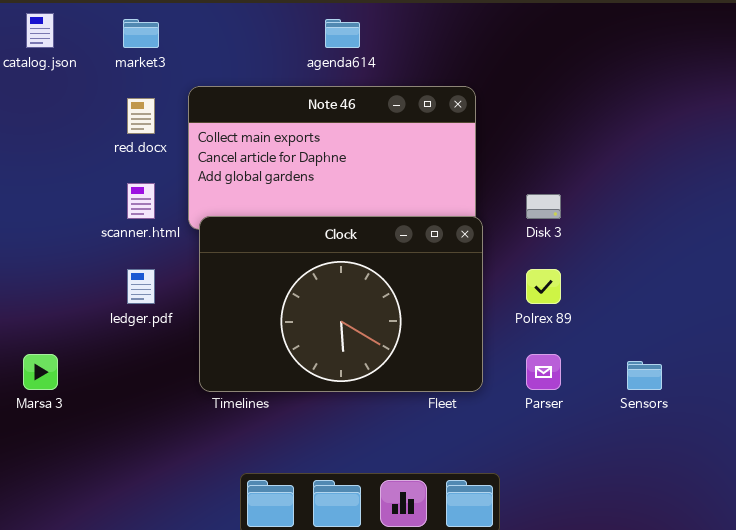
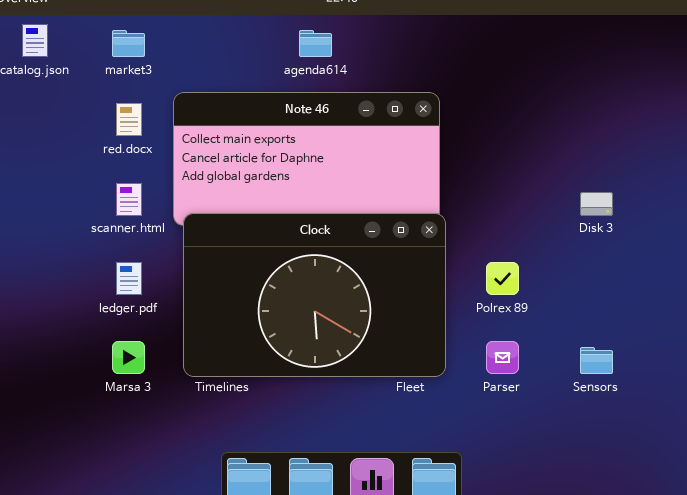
Disk 3: [526,194,561,219] -> [580,192,613,216], moved
Marsa 3: [23,354,58,390] -> [112,341,145,374], moved

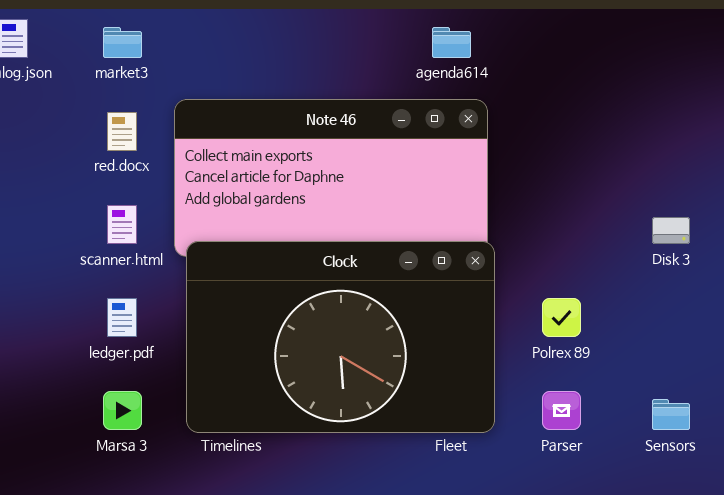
agenda614: [299,30,332,57] -> [432,27,471,58], moved

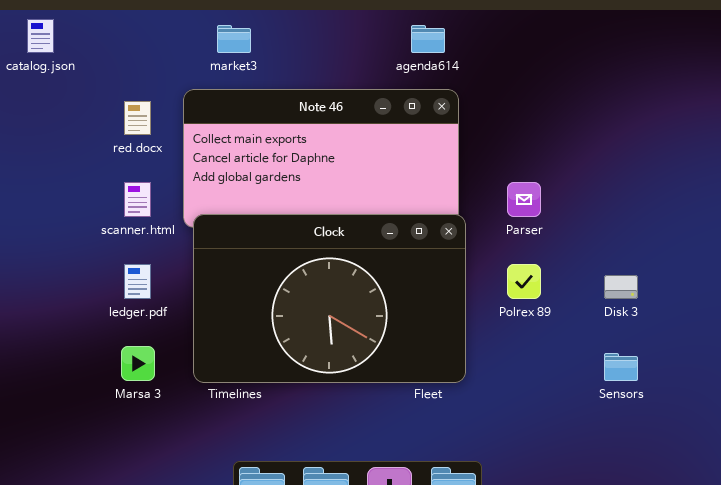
market3: [103,27,142,58] -> [217,25,251,53], moved
Disk 3: [652,217,690,244] -> [604,275,638,299], moved
Parser: [542,391,581,430] -> [507,182,541,217], moved

